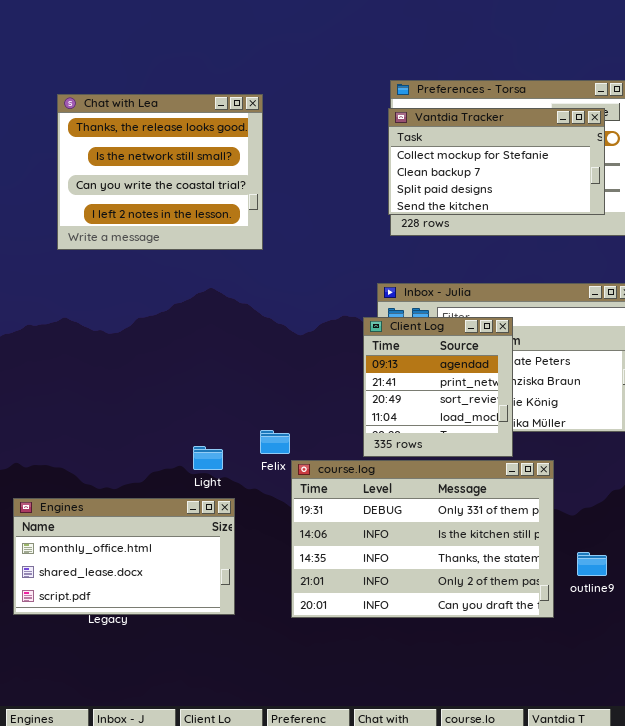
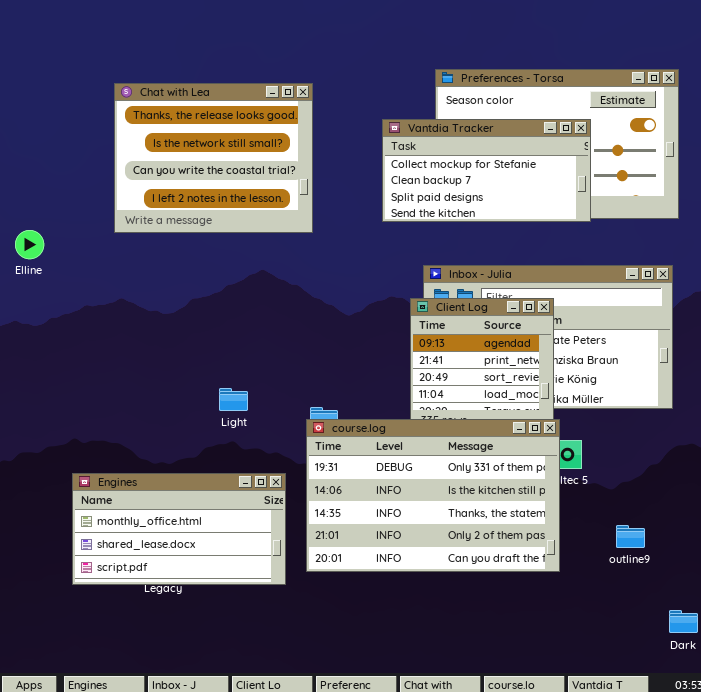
Vantdia Tracker: [388,108,605,215] -> [382,119,591,222], moved
Light: [193,446,223,470] -> [219,388,248,411], moved
course.log: [291,460,554,618] -> [306,419,560,572], moved

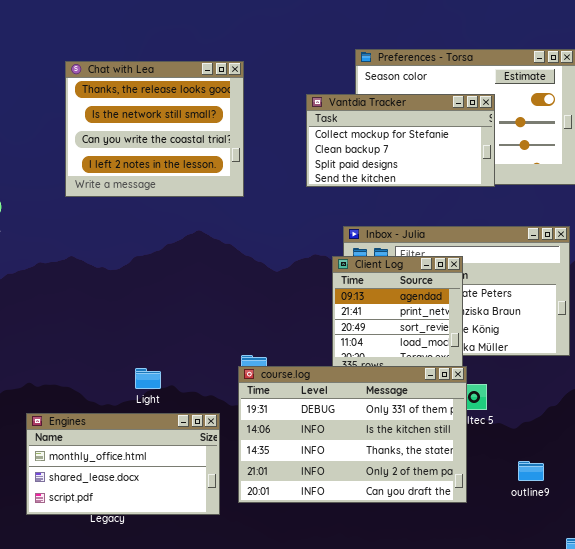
Light: [219,388,248,411] -> [135,368,161,389], moved

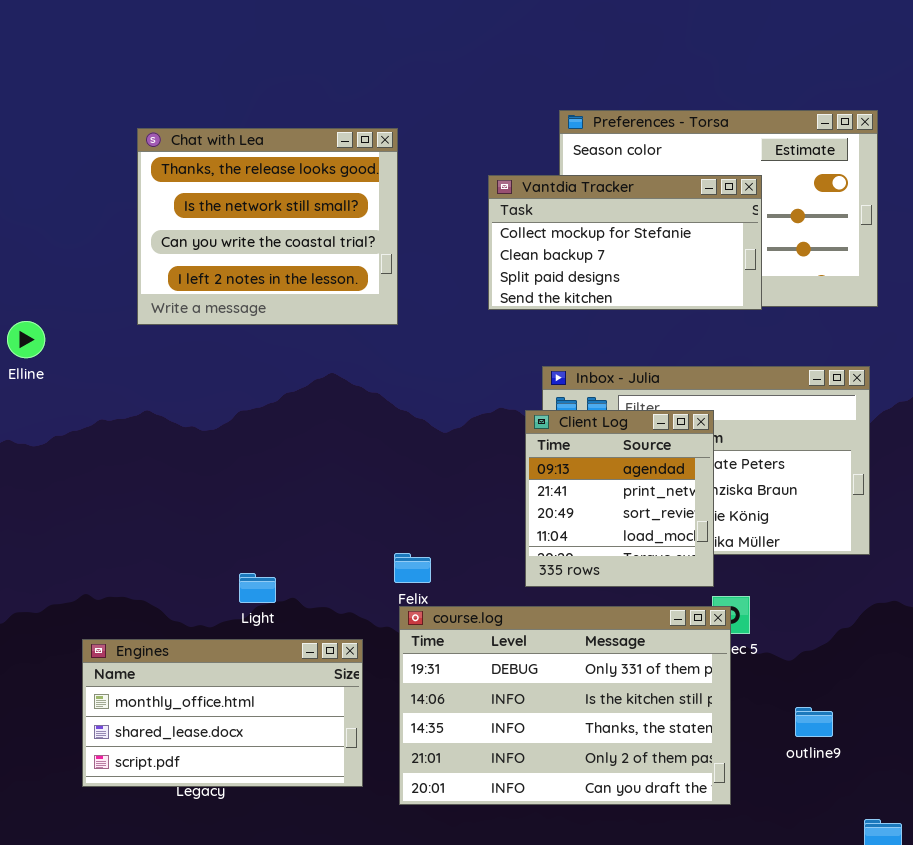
course.log: [238,366,467,503] -> [399,606,731,805], moved

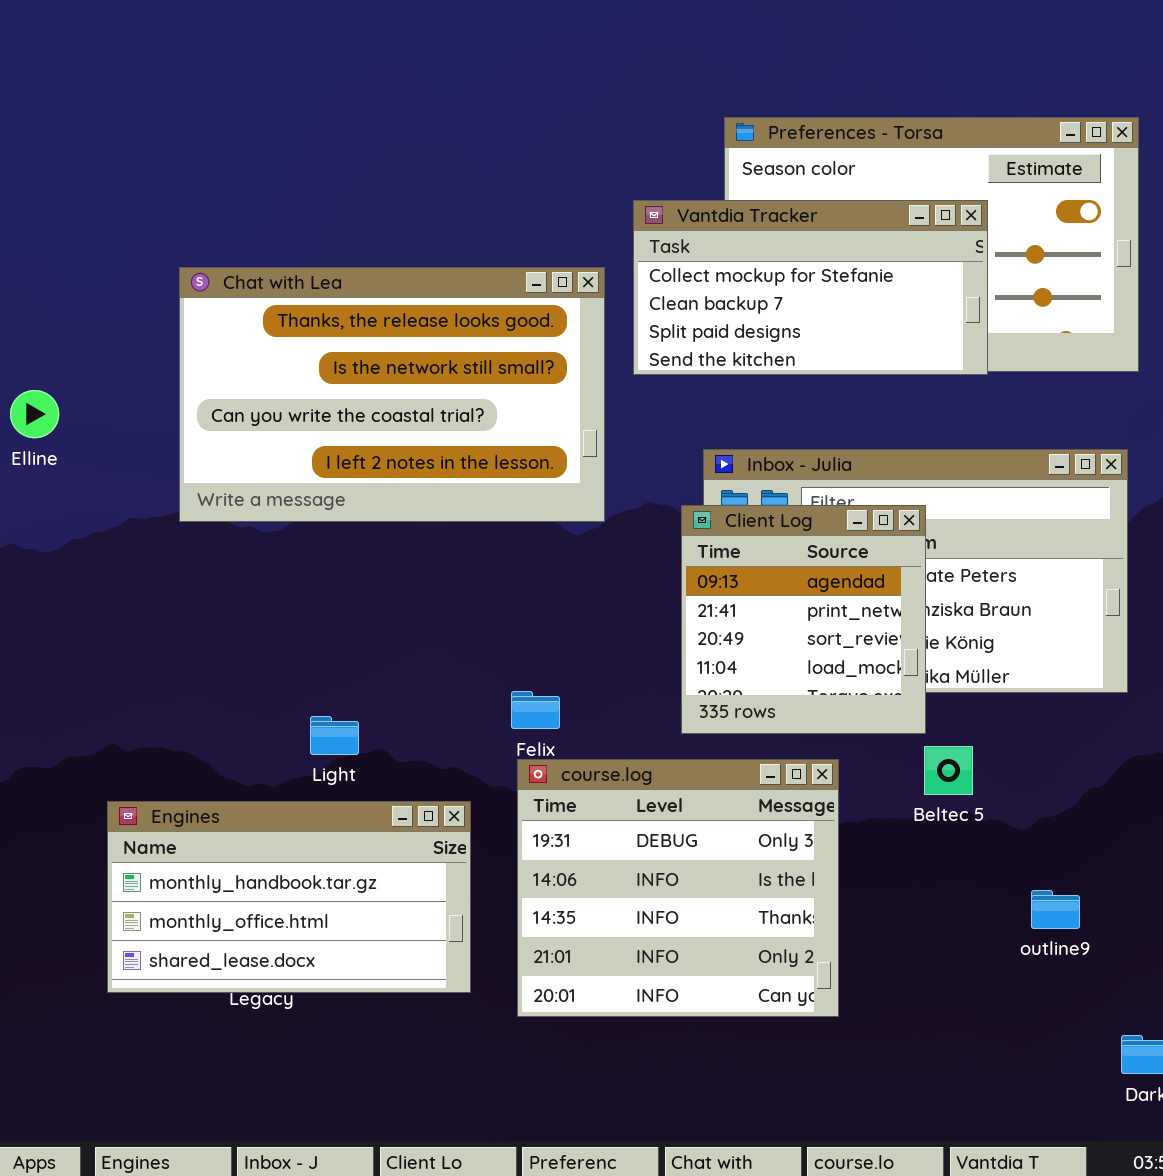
Chat with Lea: [137,128,398,325] -> [179,267,605,522], moved, resized
course.log: [399,606,731,805] -> [517,759,839,1017], resized
Engines: [82,639,363,787] -> [107,801,471,993], scrolled up 1 row

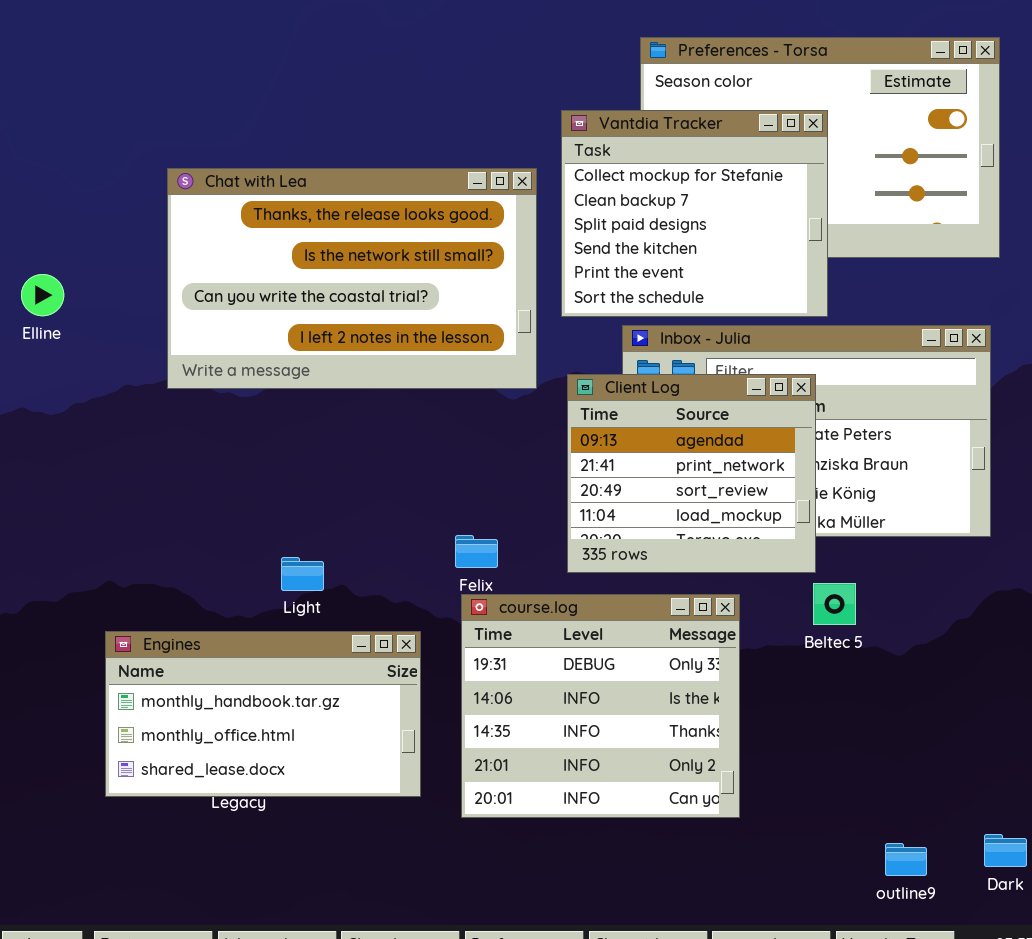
Vantdia Tracker: [633,200,988,375] -> [561,110,828,317], resized
Client Log: [681,505,926,734] -> [567,374,816,573], resized
outline9: [1031,890,1080,929] -> [885,843,927,876], moved

